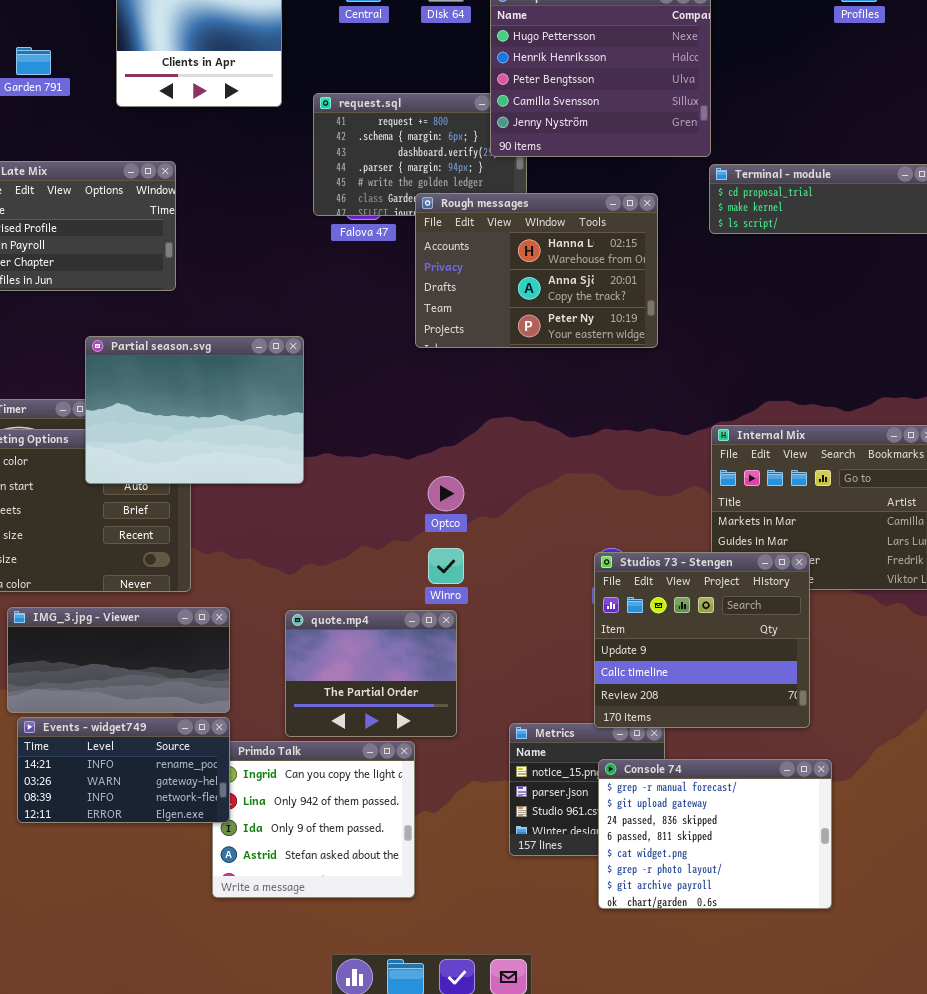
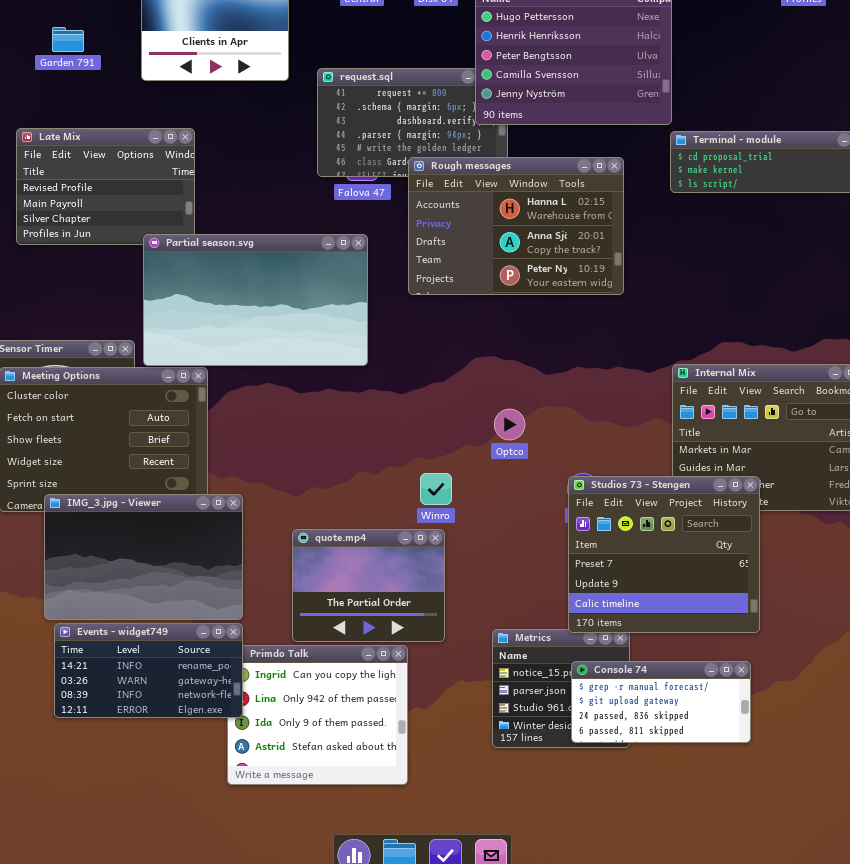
Partial season.svg: [85,336,304,484] -> [143,234,368,366], moved, resized
Optco: [428,476,464,511] -> [494,409,525,440], moved
Studios 73 - Stengen: [594,552,810,728] -> [568,476,760,633], scrolled up 1 row
IMG_3.jpg - Viewer: [7,607,230,713] -> [44,494,243,620], resized
Console 74: [598,759,832,909] -> [571,661,751,743], resized

